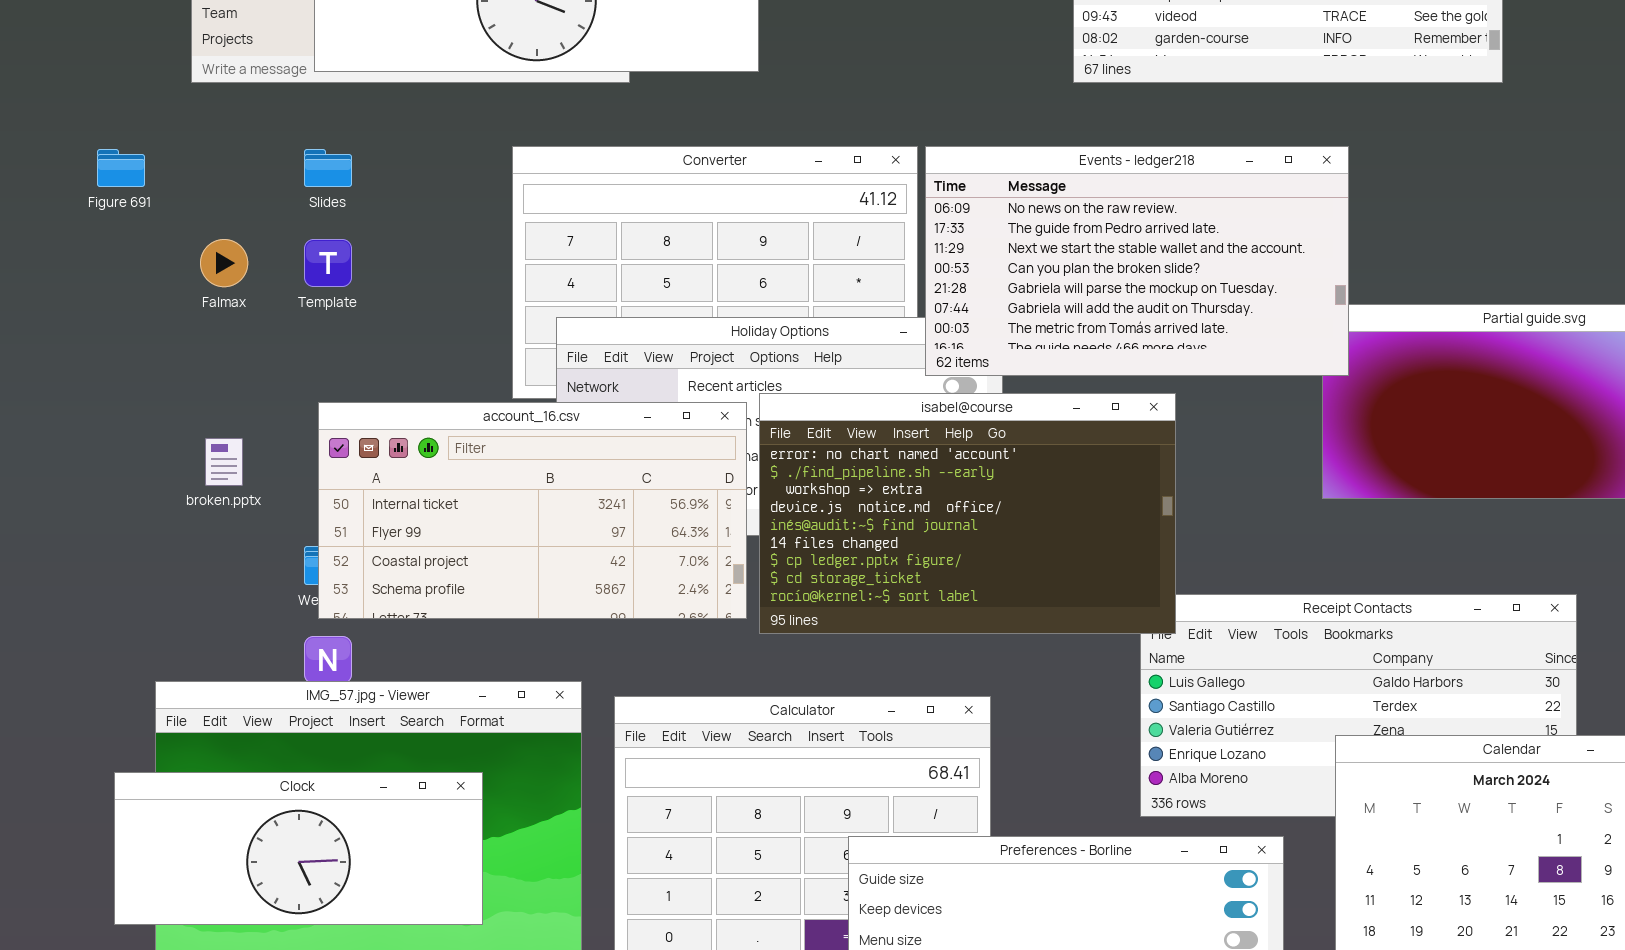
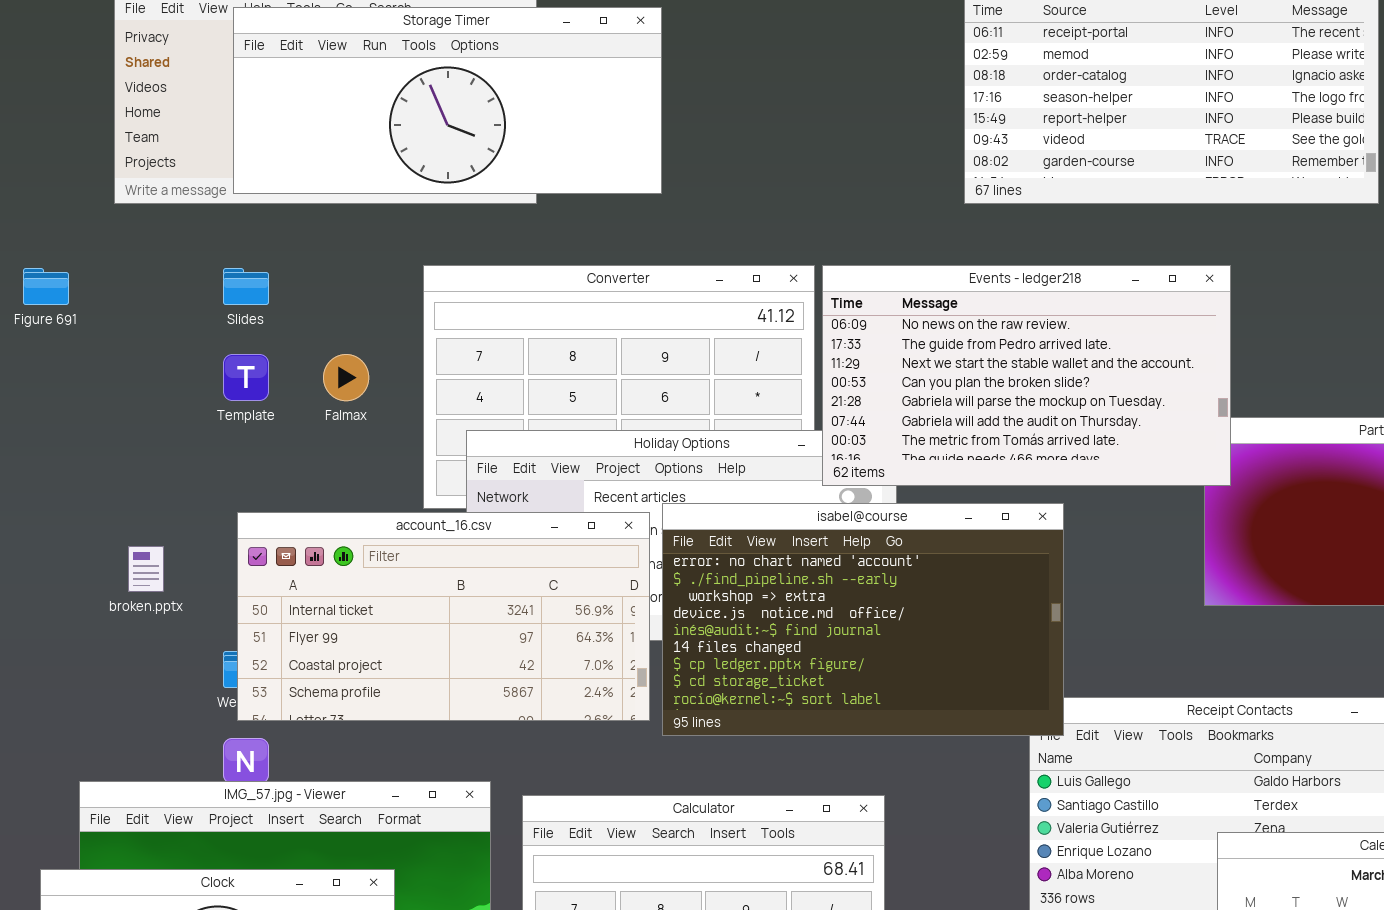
Falmax: [200,239,248,287] -> [323,354,369,401], moved

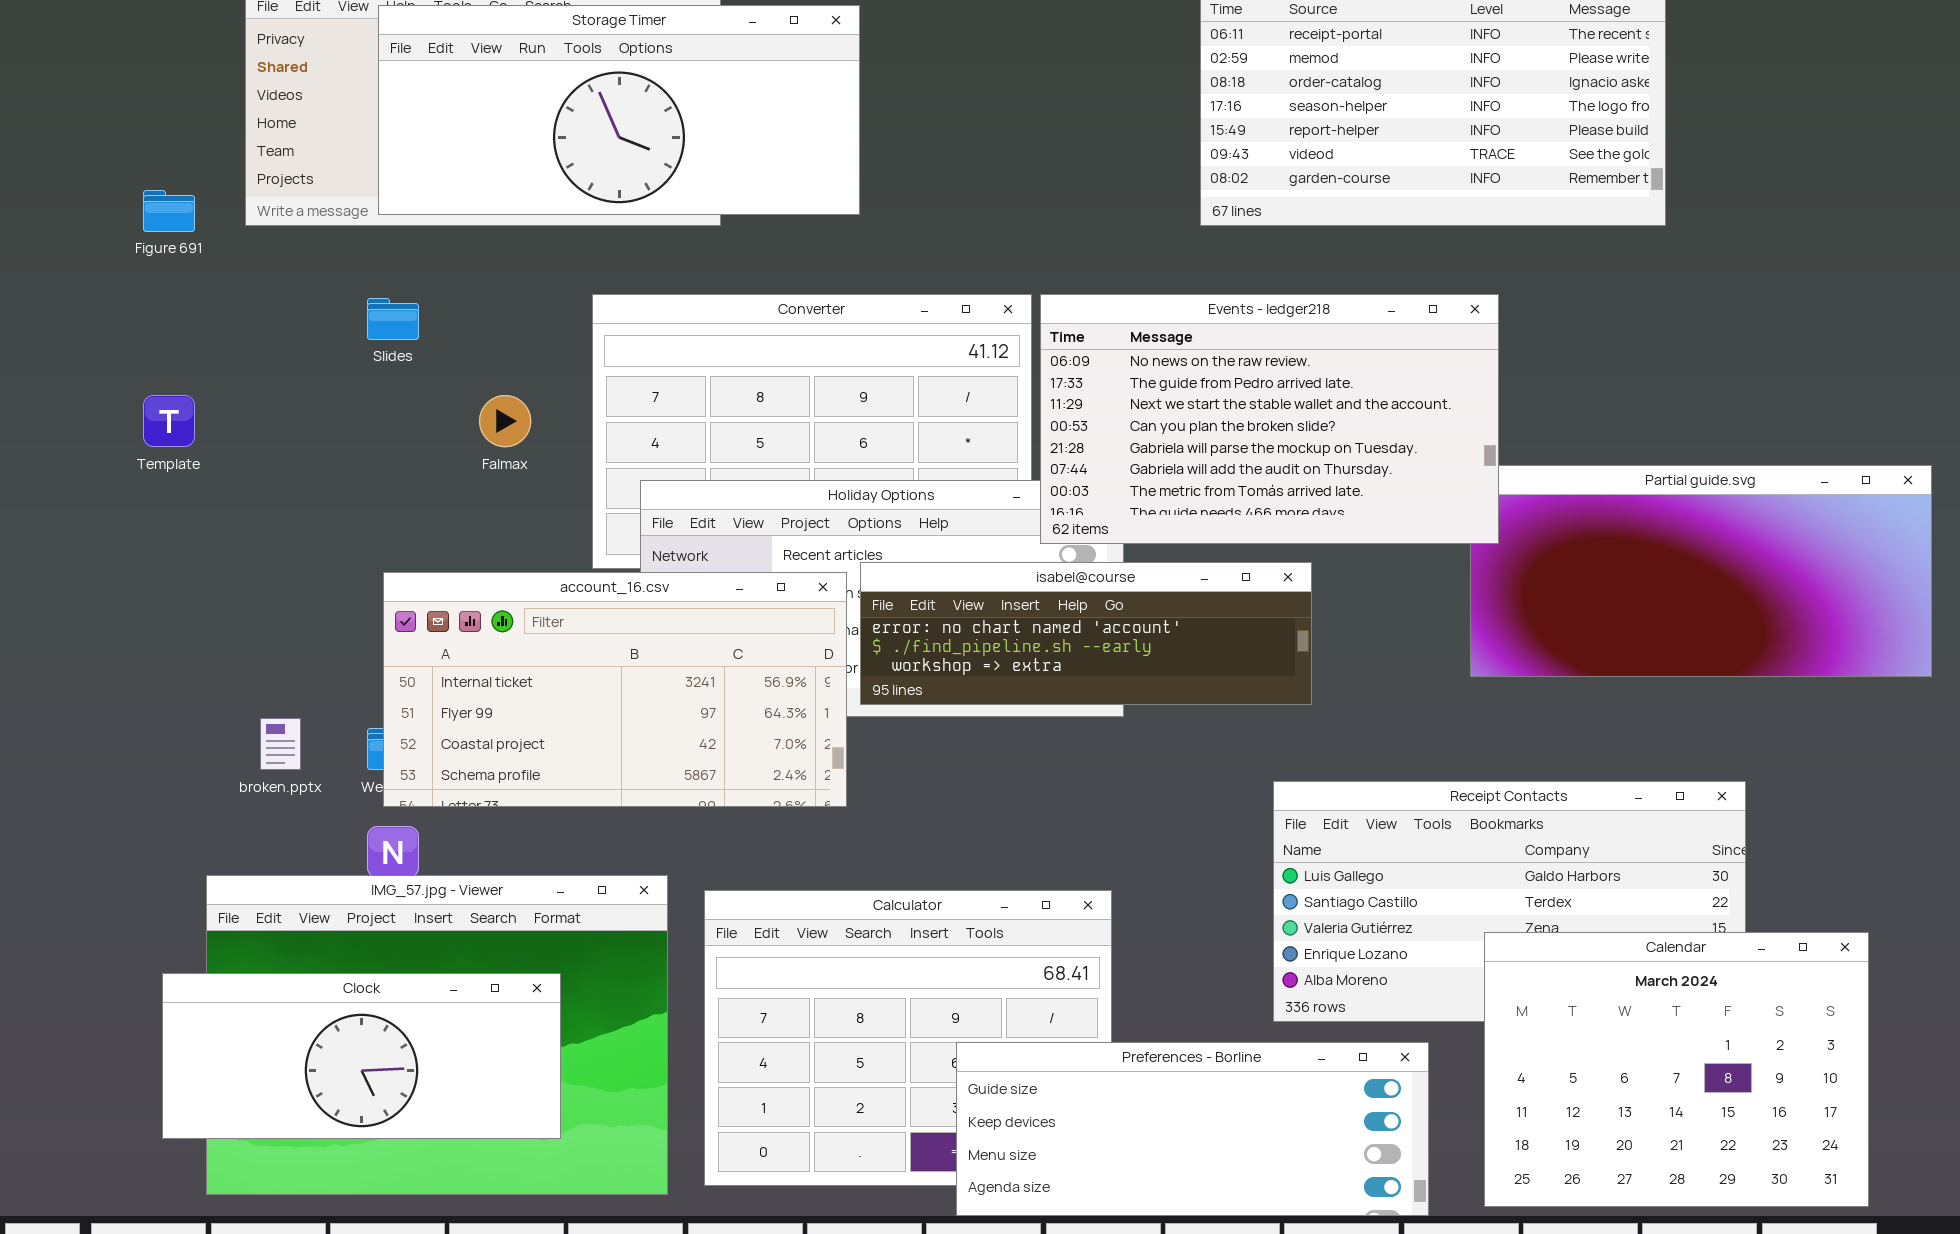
Figure 691: [23,268,69,305] -> [143,190,195,232], moved
Template: [223,354,269,401] -> [143,395,195,447], moved
isabel@course: [662,503,1064,736] -> [860,562,1312,705], resized
broken.pptx: [128,546,164,592] -> [260,718,301,770], moved

